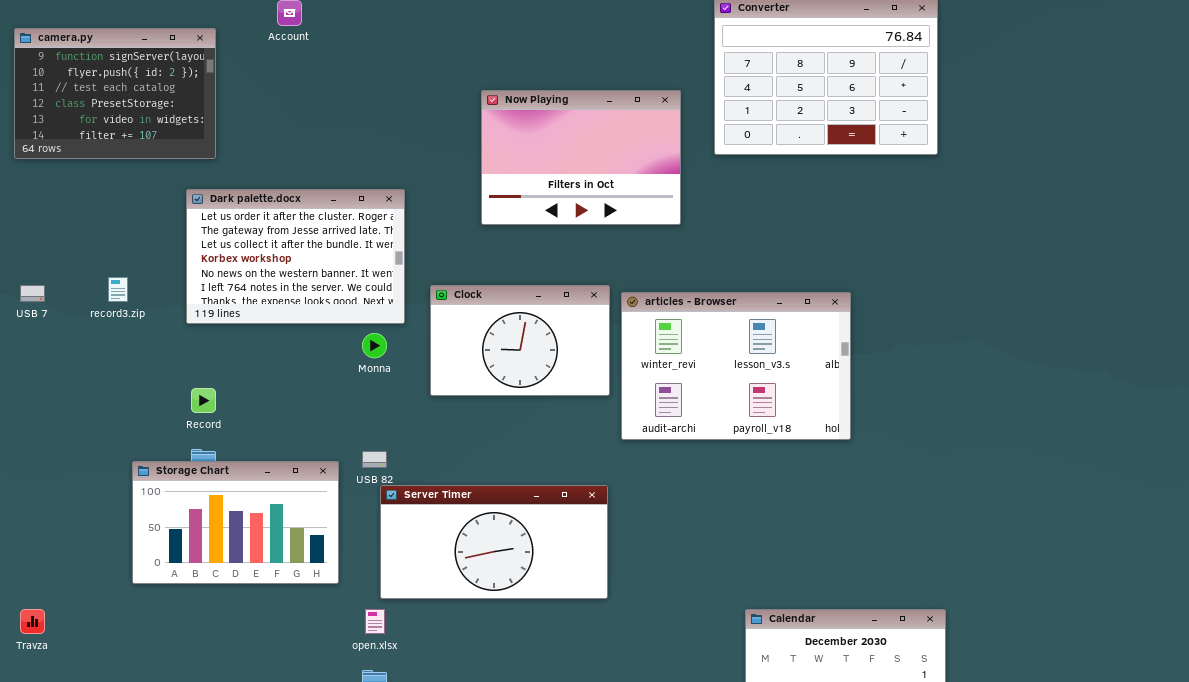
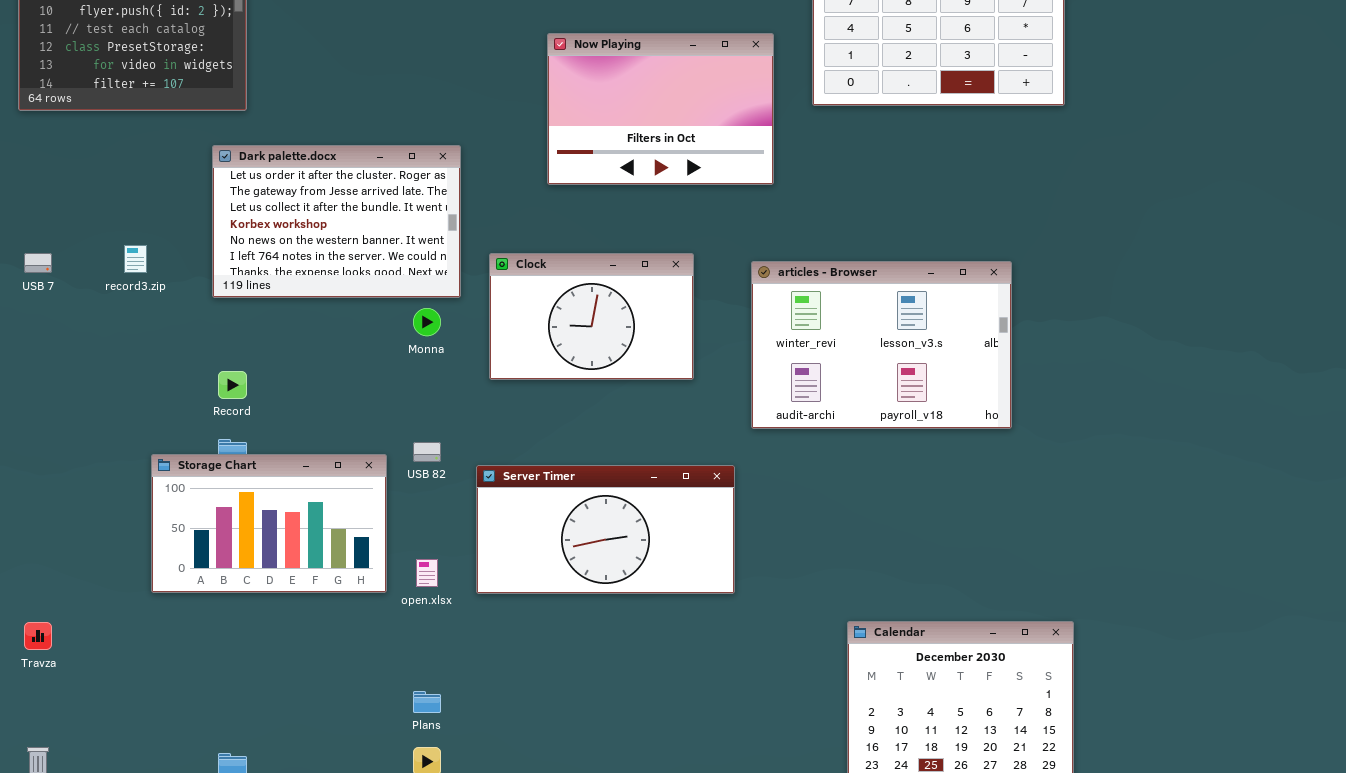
articles - Browser: [621,292,851,440] -> [751,261,1012,429], moved
Server Timer: [380,485,608,599] -> [476,465,735,594], moved
open.xlsx: [365,609,385,634] -> [416,559,438,587], moved

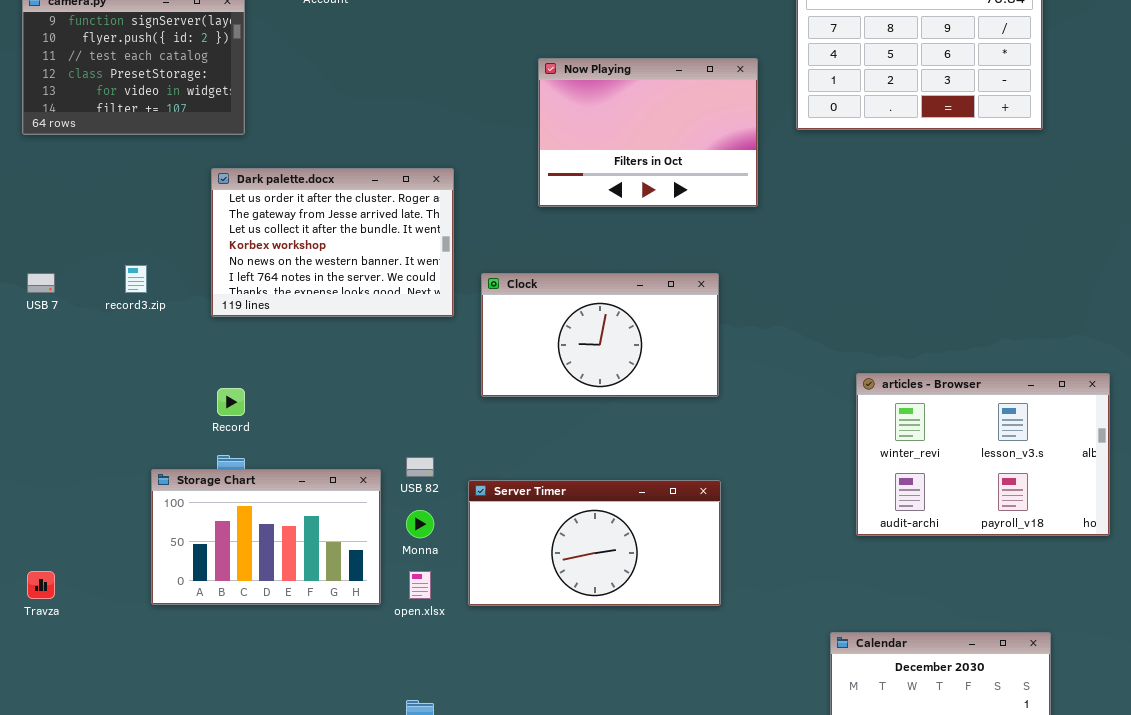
Clock: [489,253,694,380] -> [481,273,719,397], resized
articles - Browser: [751,261,1012,429] -> [856,373,1110,536], moved
Monna: [413,308,441,336] -> [406,510,434,538], moved
Travza: [24,622,52,650] -> [27,571,55,599], moved

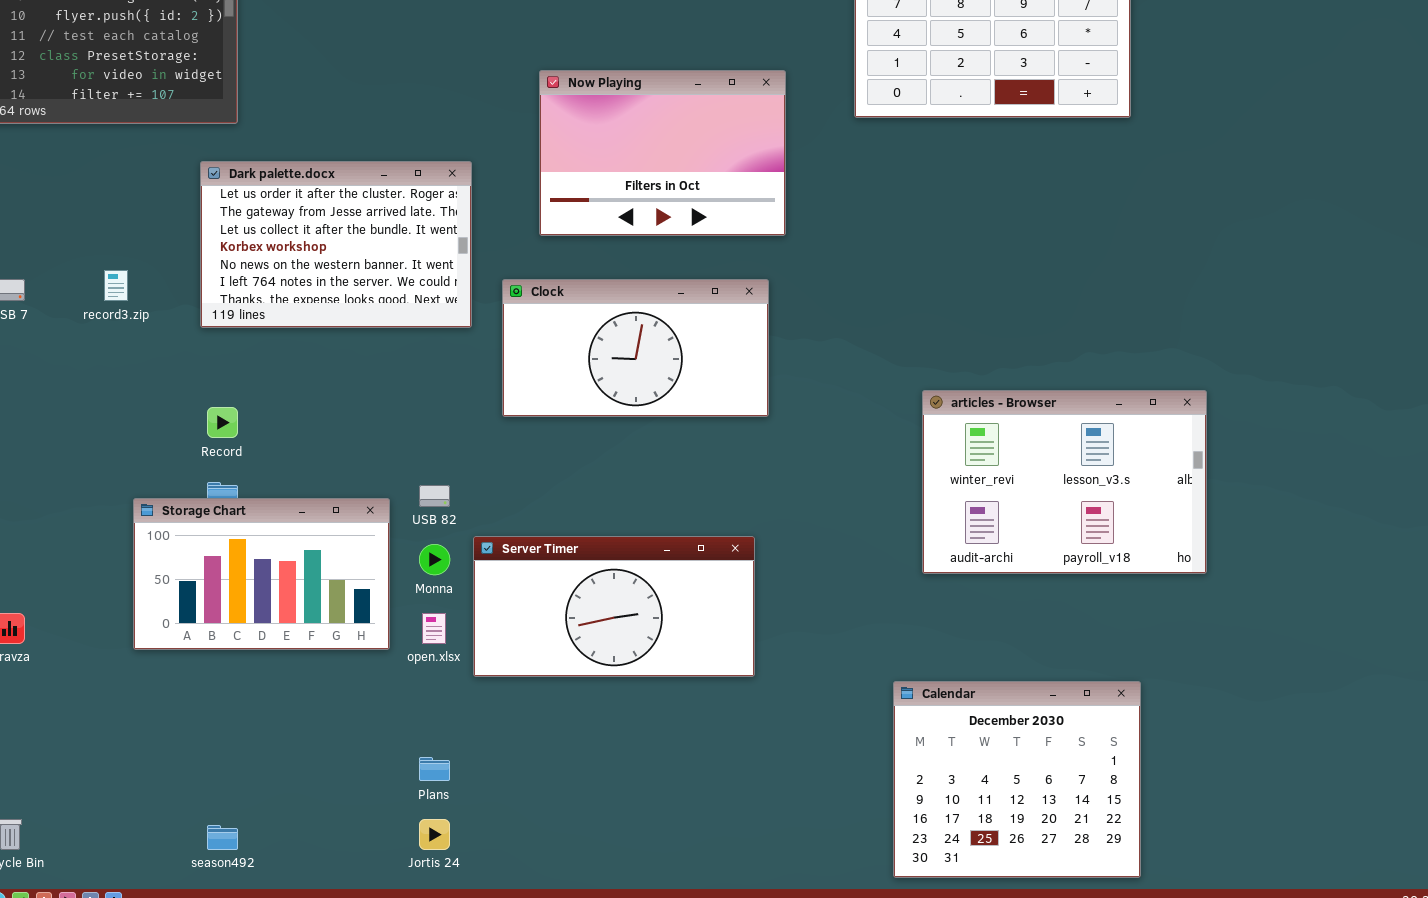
Now Playing: [538,58,758,207] -> [539,70,786,236], moved
Server Timer: [468,480,721,606] -> [473,536,755,677], moved

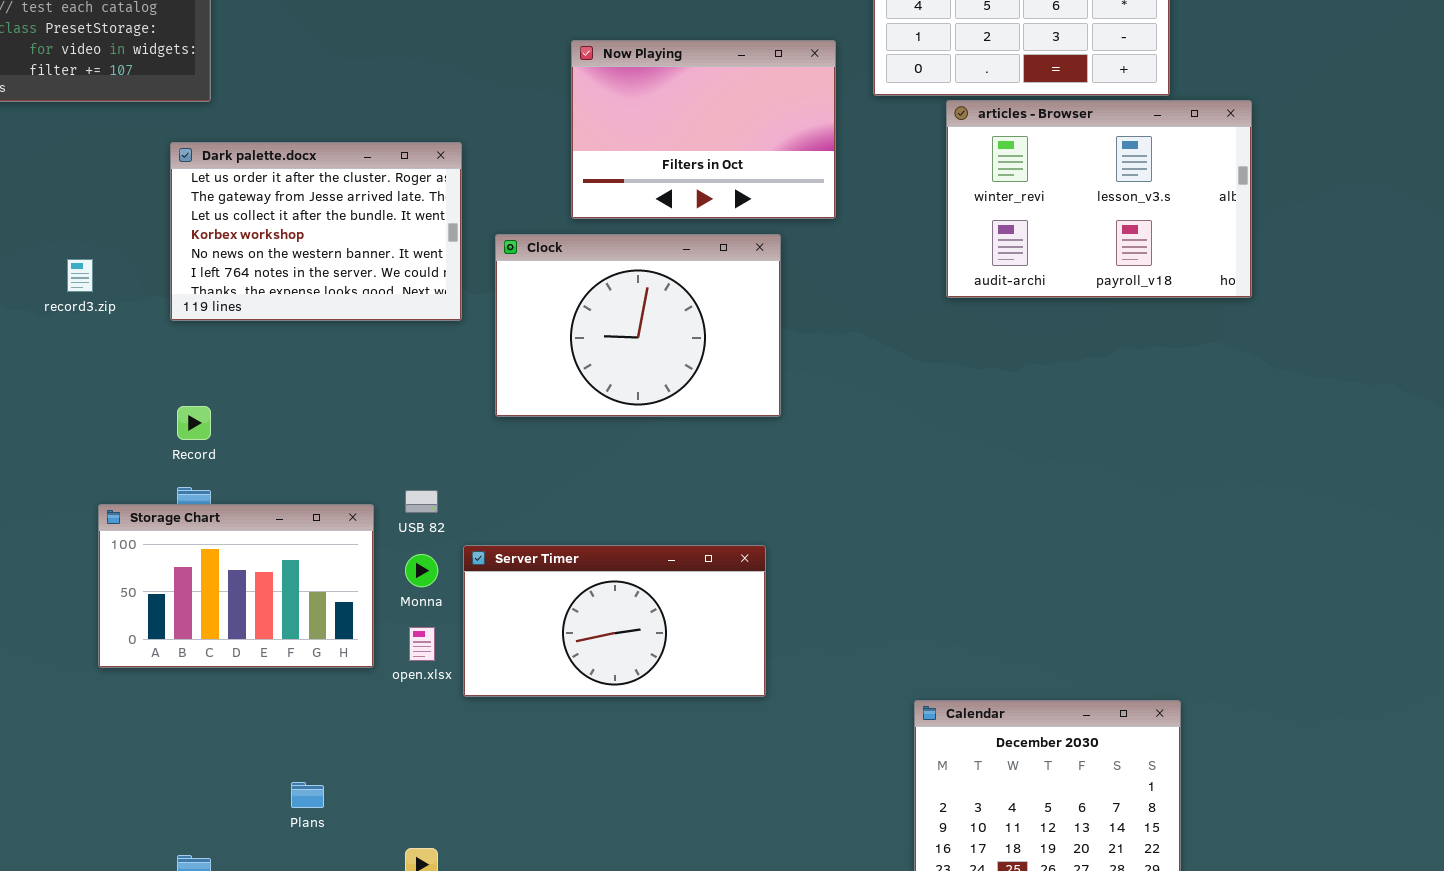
Now Playing: [539,70,786,236] -> [571,40,836,219], moved
Clock: [502,279,769,417] -> [495,234,781,417], resized
articles - Browser: [922,390,1207,574] -> [946,100,1252,298], moved
Plans: [419,757,450,781] -> [291,782,324,808], moved

